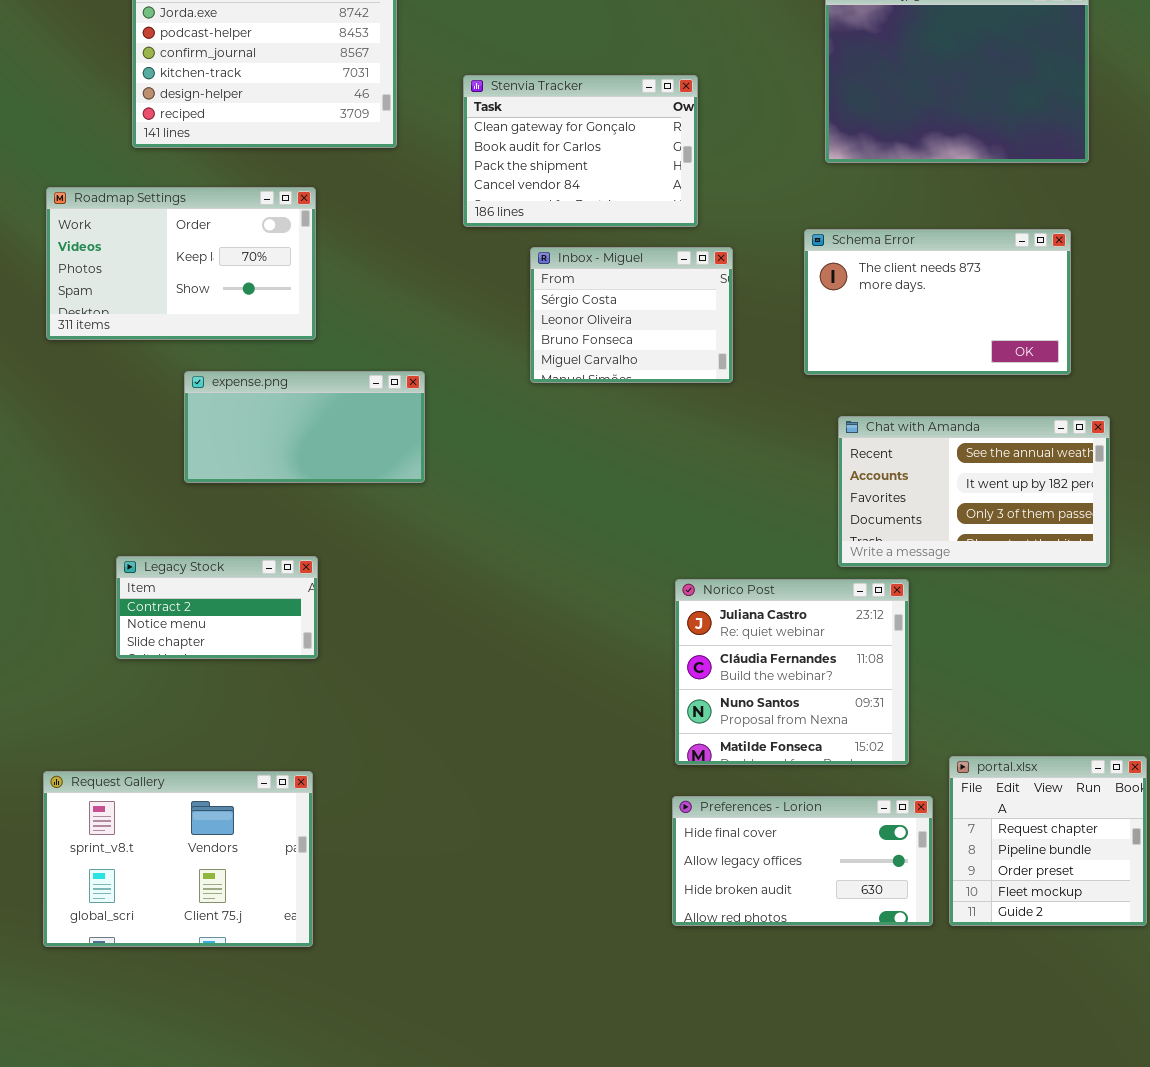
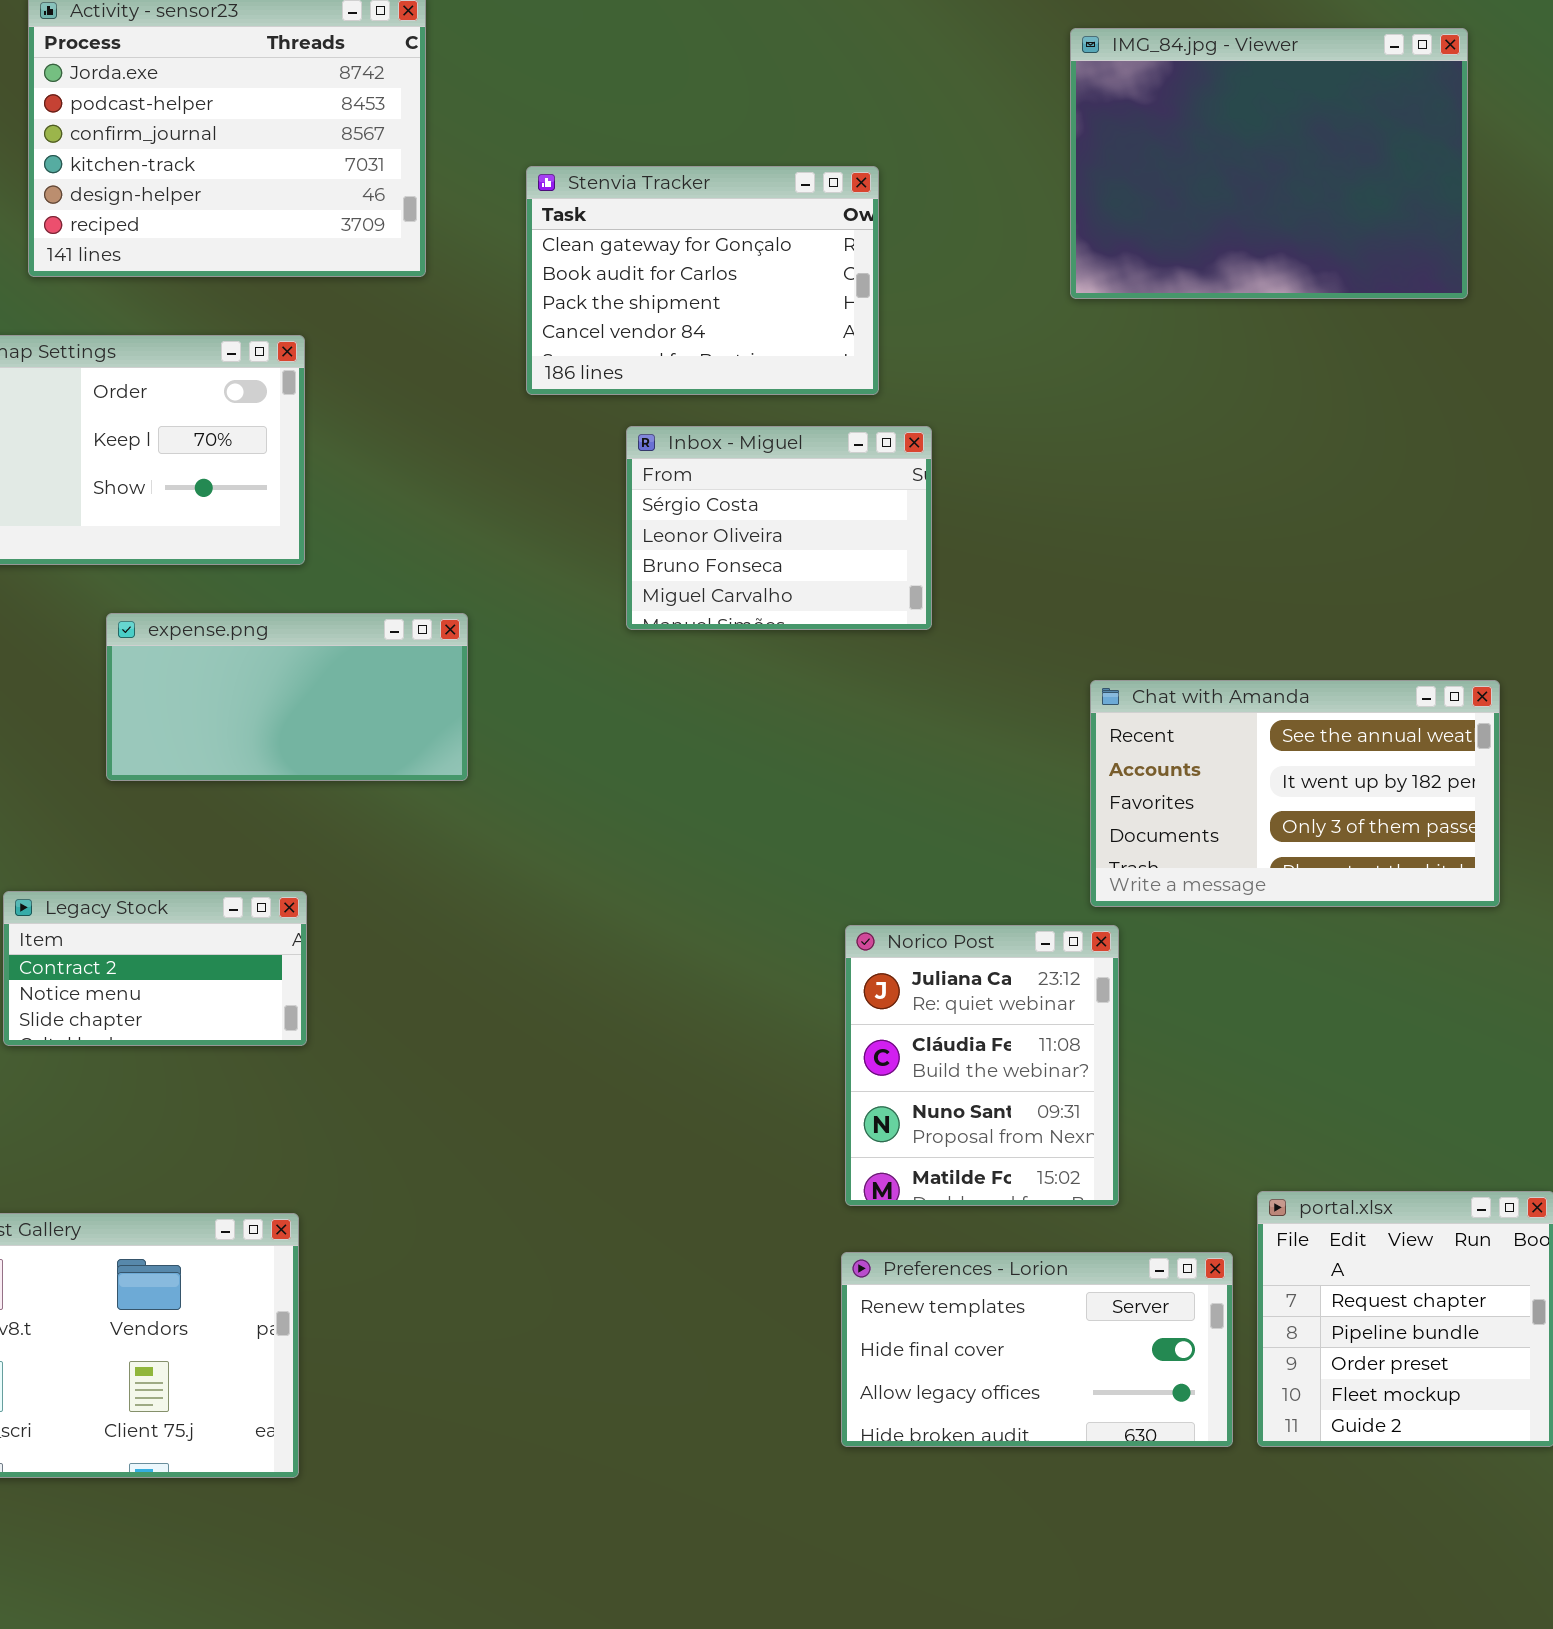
Schema Error: [804,229,1071,375] -> none, closed
Norico Post: [675,579,909,765] -> [845,925,1119,1206], resized
Preferences - Lorion: [672,796,933,926] -> [841,1252,1233,1447], scrolled up 1 row

